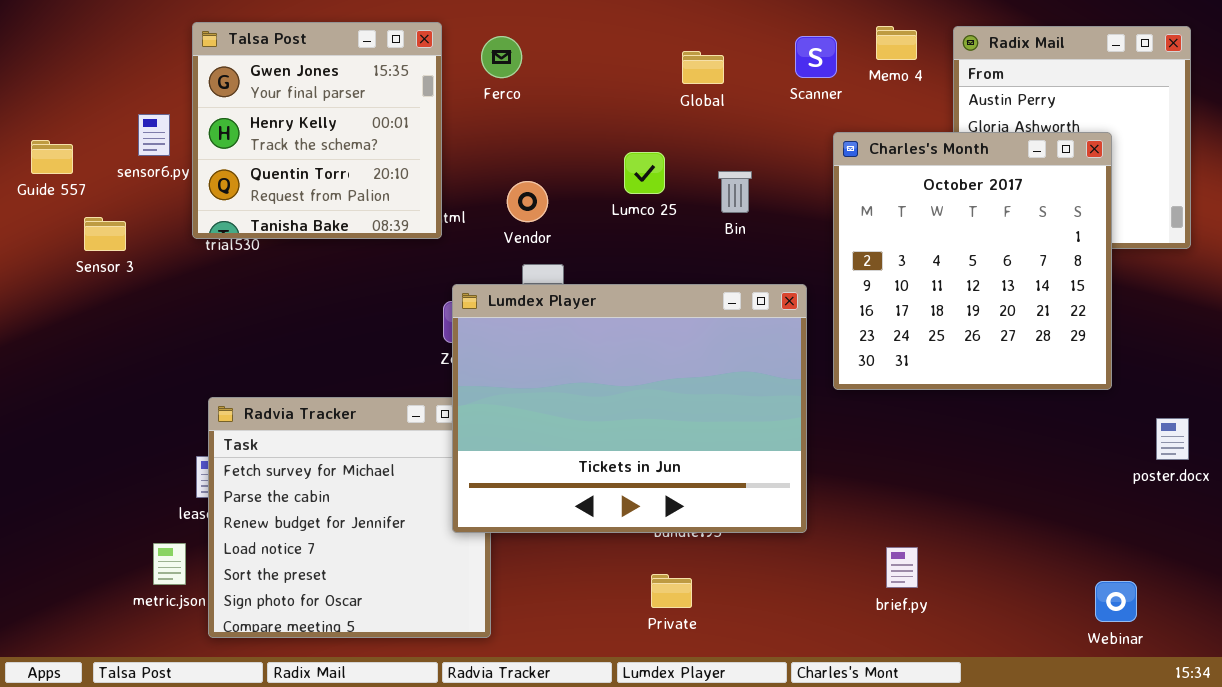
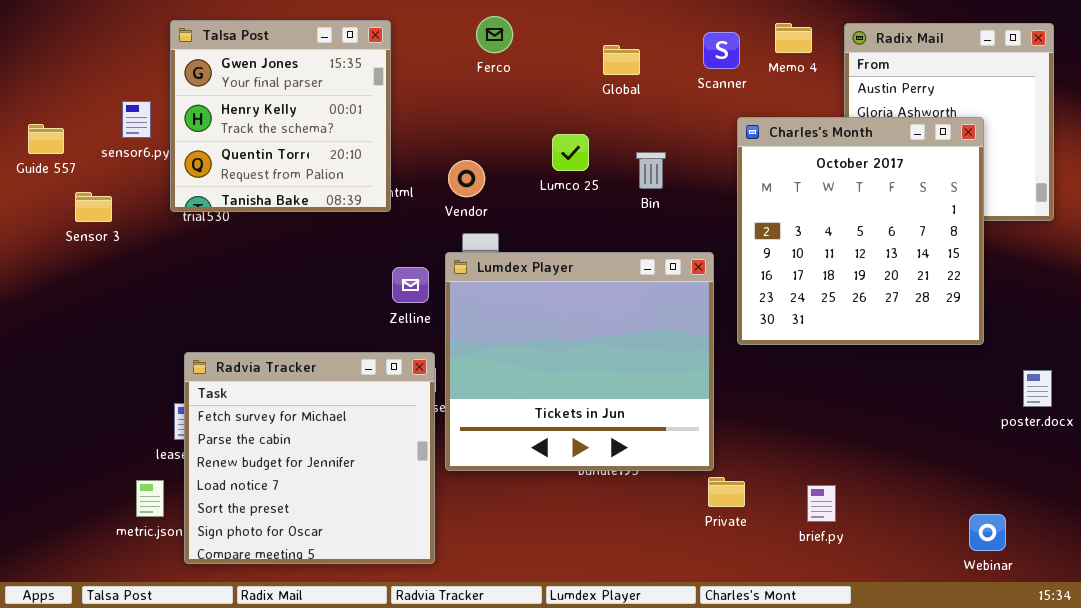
Ferco: [481,36,522,78] -> [476,16,513,53], moved
Lumdex Player: [452,284,807,533] -> [445,252,714,471], resized
brief.py: [886,547,918,588] -> [807,485,836,522], moved
Private: [651,574,692,608] -> [708,477,745,507], moved

